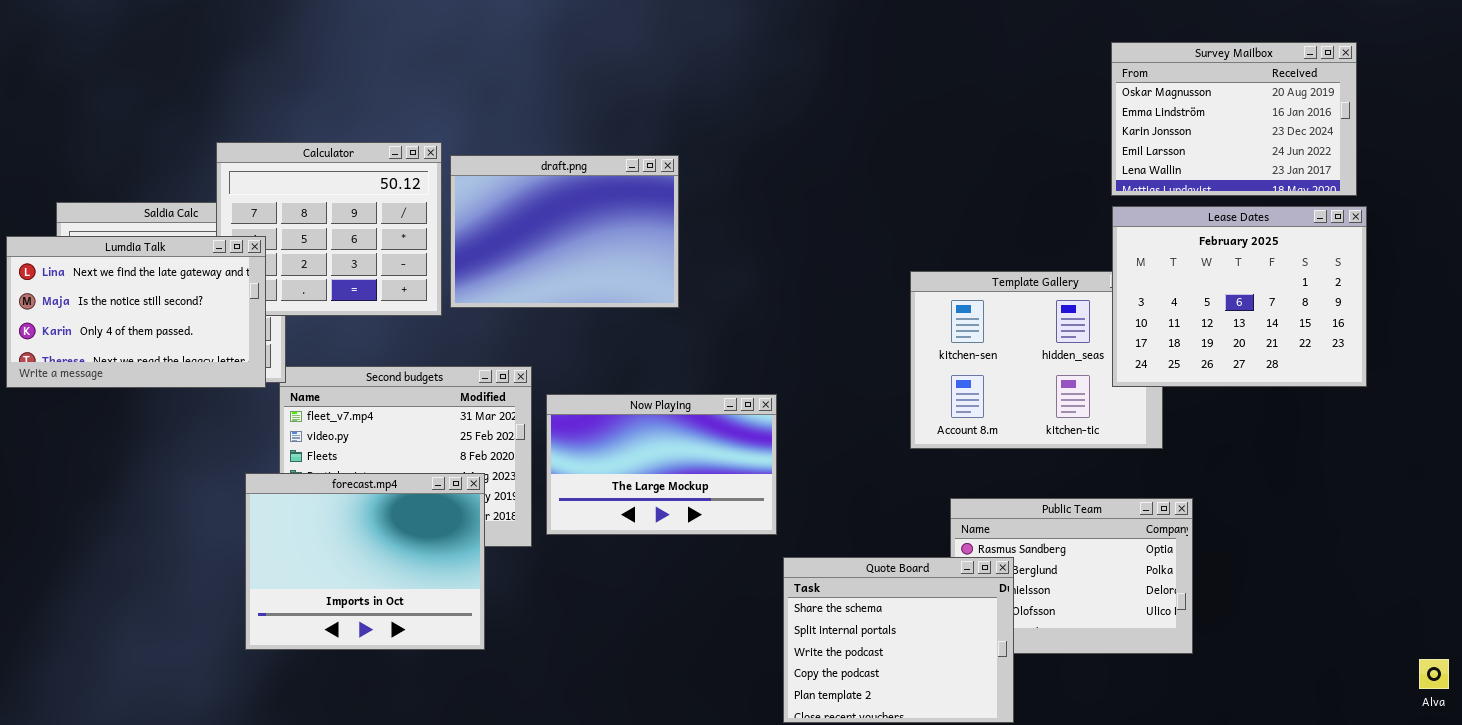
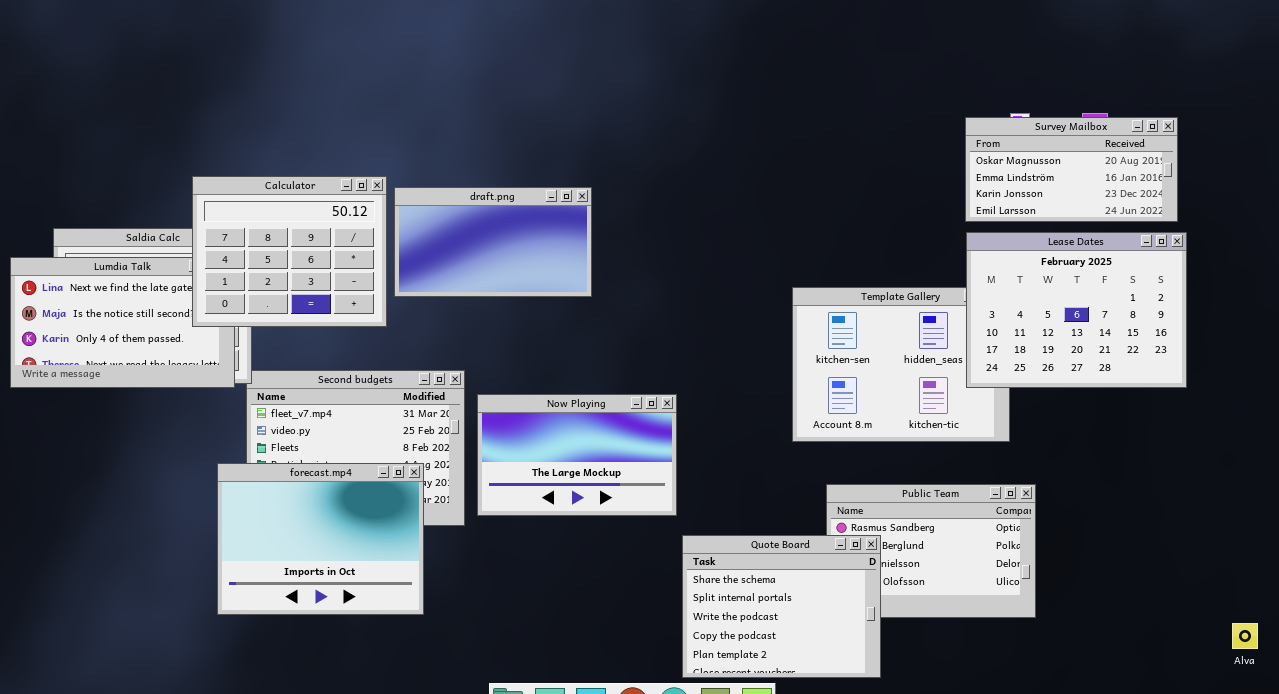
Survey Mailbox: [1111,42,1357,196] -> [965,117,1178,222], resized
Calculator: [216,142,442,316] -> [192,176,387,327], raised
draft.png: [450,155,679,308] -> [394,187,592,297], resized

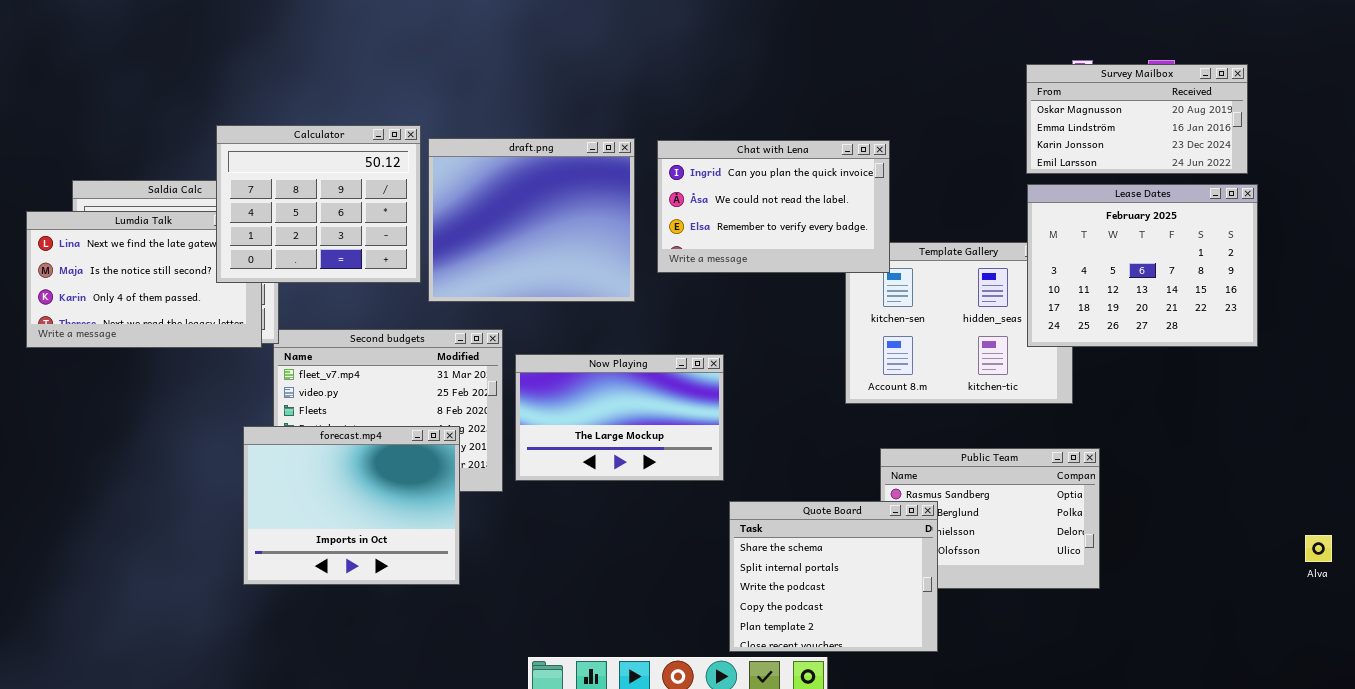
draft.png: [394,187,592,297] -> [428,138,635,302], resized
Chat with Lena: none -> [657,140,890,273], opened
Alva: [1232,623,1258,649] -> [1305,535,1332,562], moved

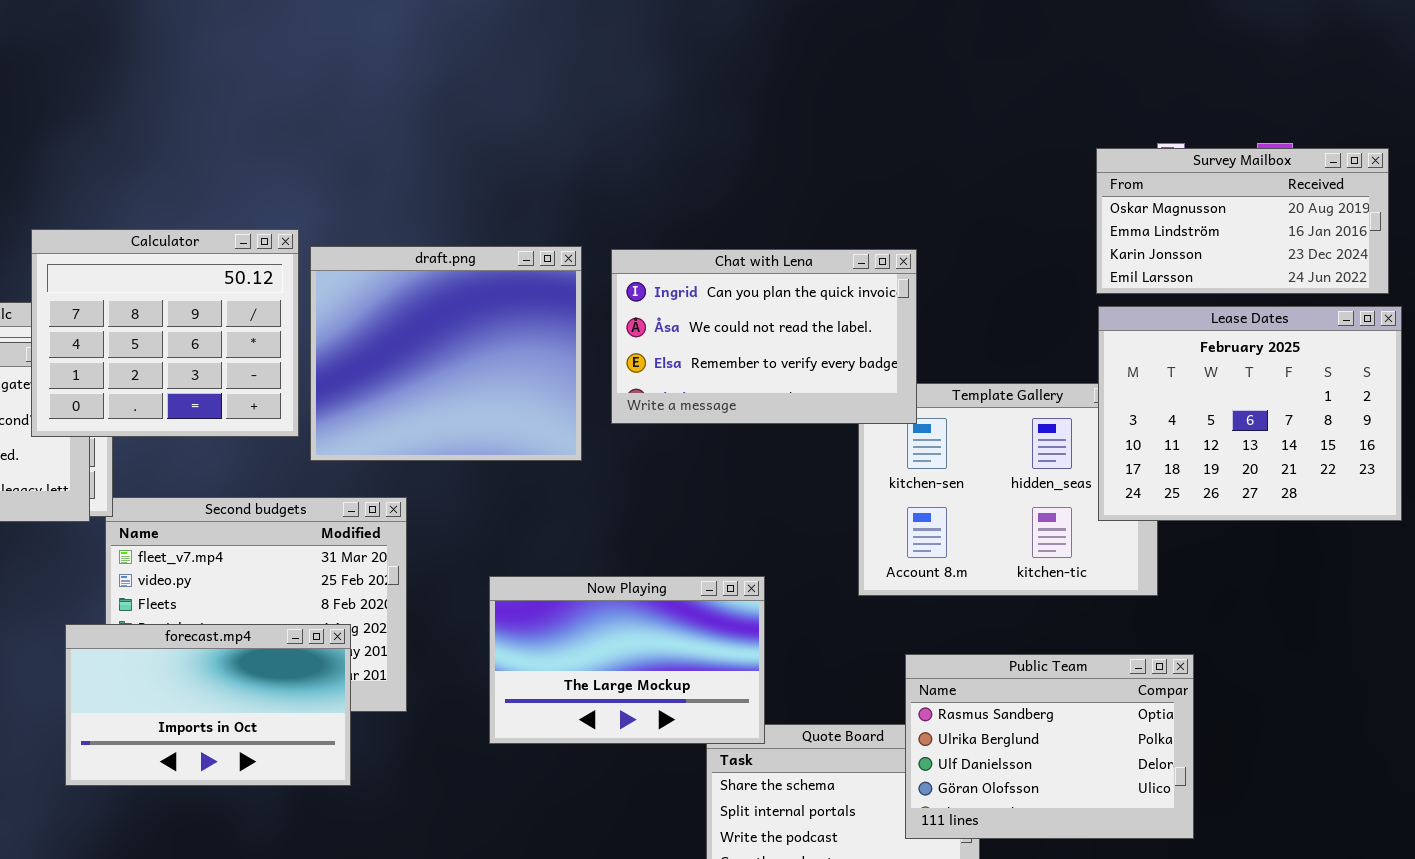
Now Playing: [515,354,724,481] -> [489,576,765,744], moved
forecast.mp4: [243,426,460,585] -> [65,624,351,786], resized
Public Team: [880,448,1100,589] -> [905,654,1194,839], raised

